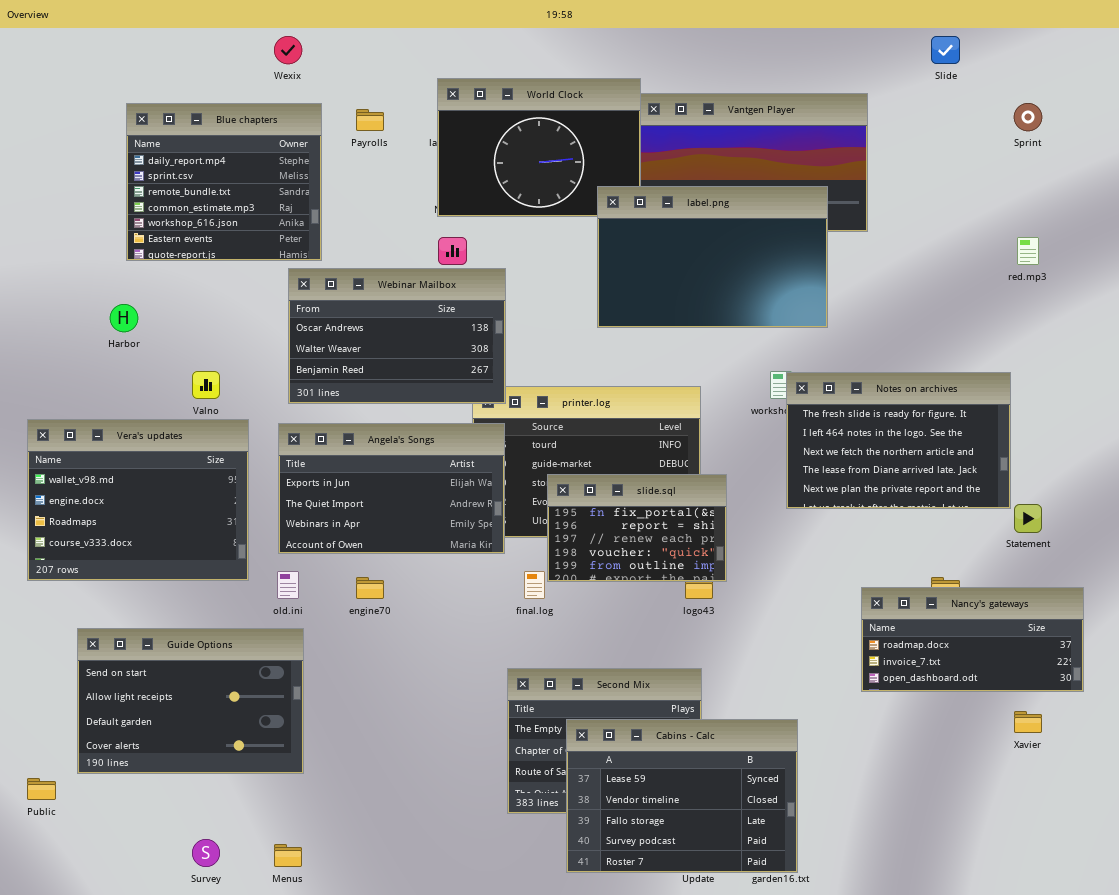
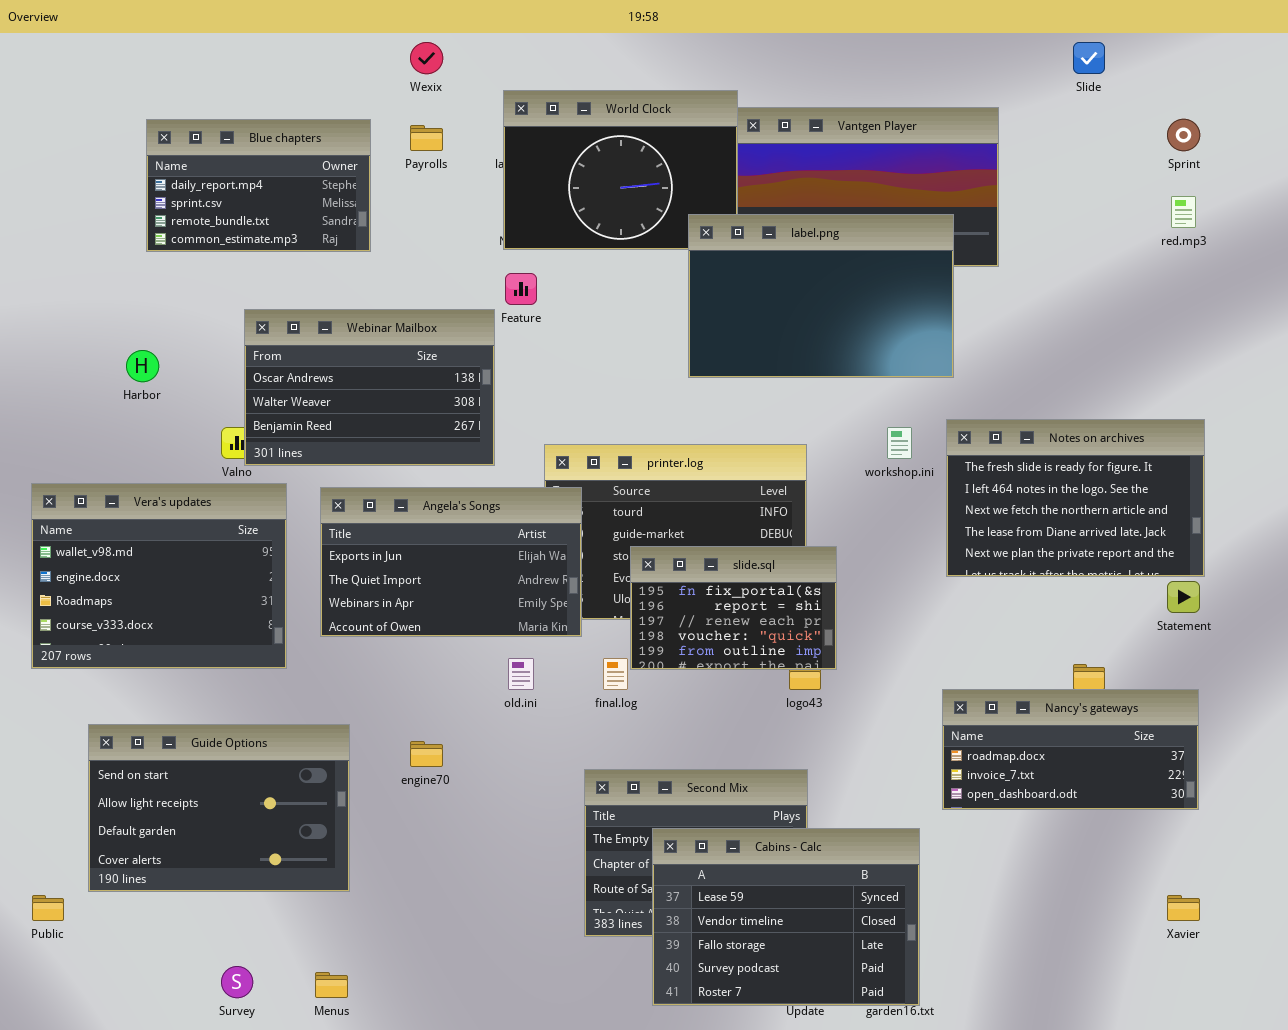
Wexix: [274,36,302,64] -> [410,42,443,74], moved
Blue chapters: [126,103,322,261] -> [146,119,371,252], resized
red.mp3: [1017,237,1039,265] -> [1171,196,1196,228], moved
Webinar Mailbox: [288,268,506,404] -> [244,309,495,466], moved
Notes on archives: [786,372,1011,509] -> [946,419,1205,577], moved
old.ini: [277,571,299,599] -> [508,658,534,690], moved
engine70: [356,577,384,599] -> [410,741,443,767], moved
Nancy's gateways: [861,587,1084,692] -> [942,689,1199,810], moved
Xavier: [1014,711,1042,733] -> [1167,895,1200,921], moved

